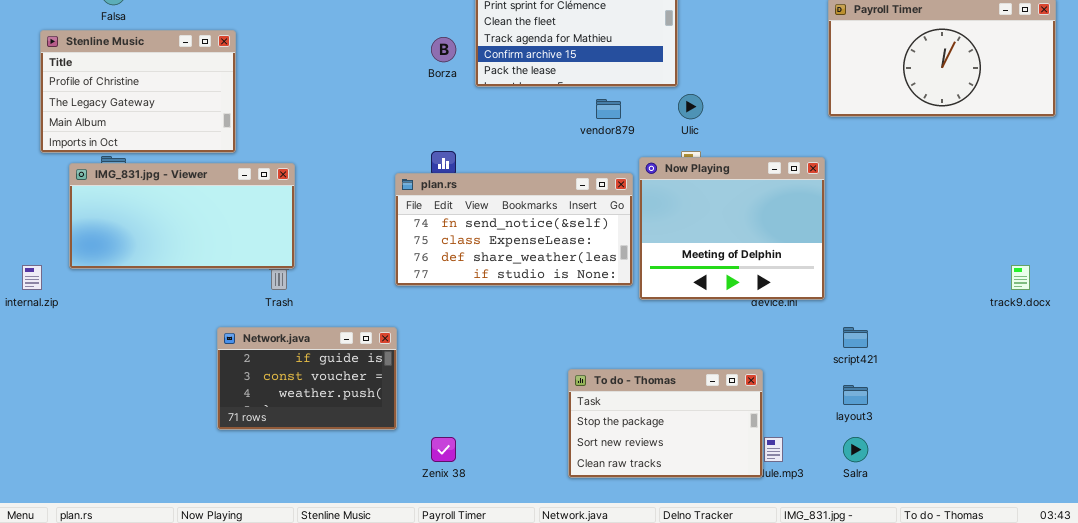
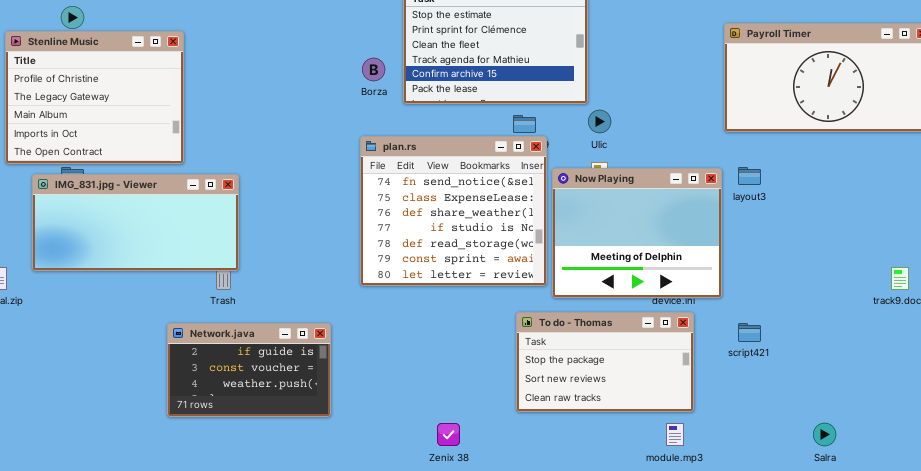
Stenline Music: [40,30,236,153] -> [5,31,184,164], resized
plan.rs: [395,173,633,286] -> [360,136,547,286], resized
To do - Thomas: [568,369,763,478] -> [516,312,694,412], moved
layout3: [843,385,868,405] -> [738,167,761,185], moved
Zenix 38: [431,437,456,462] -> [437,423,460,446], moved
Salra: [843,437,868,462] -> [813,423,836,446], moved

